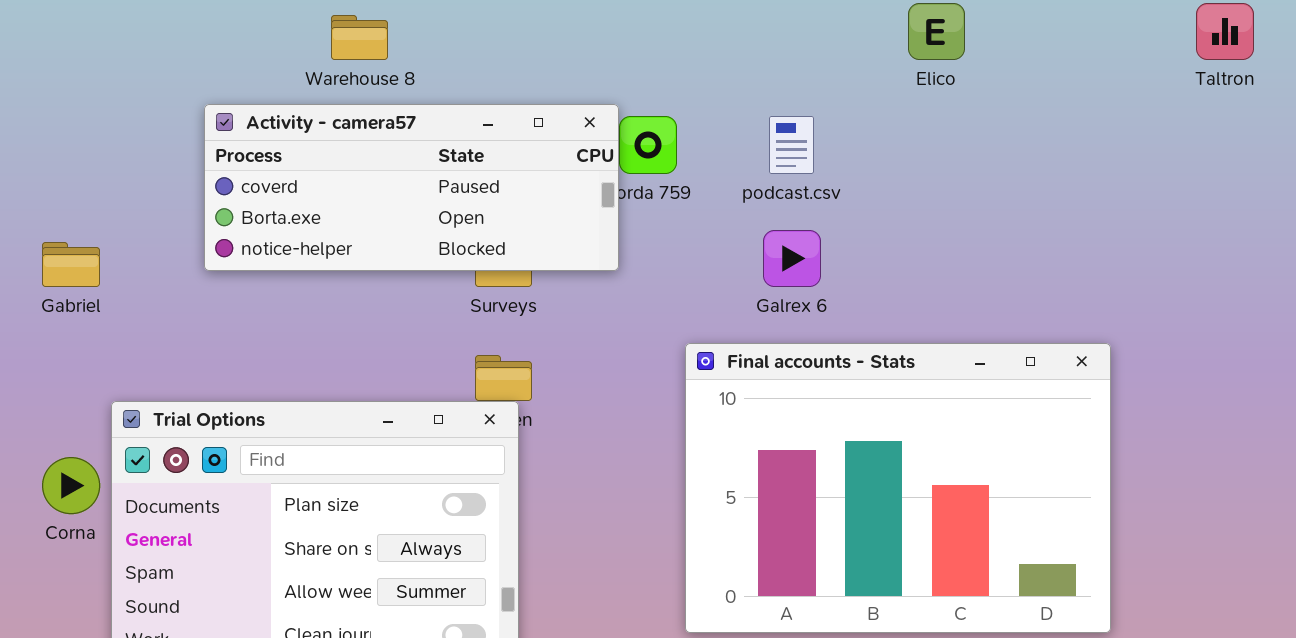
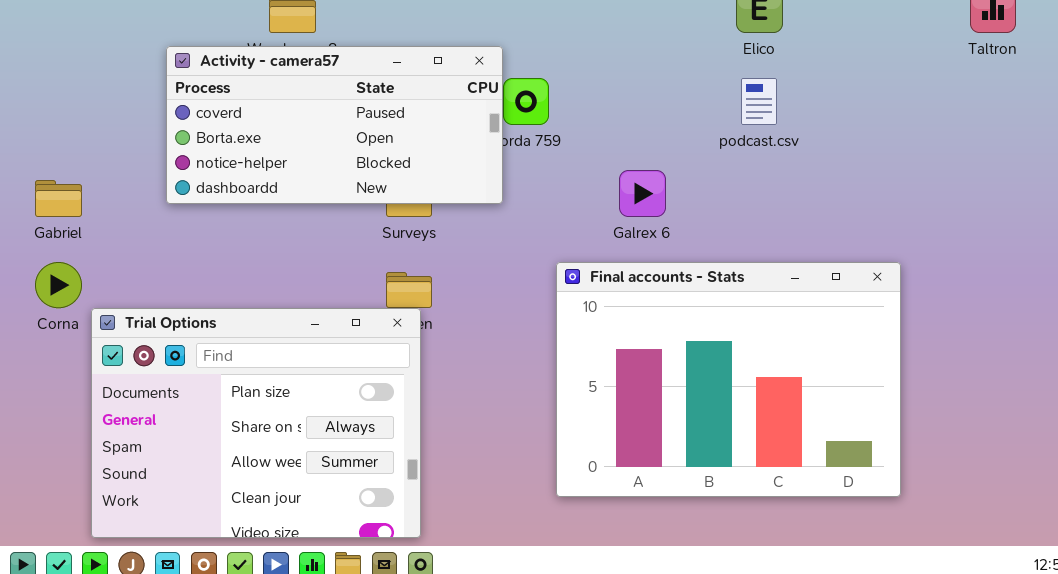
Activity - camera57: [204,104,619,271] -> [166,46,503,204], resized
podcast.csv: [769,116,814,174] -> [741,78,777,125], moved
Corna: [42,457,100,514] -> [35,262,82,308], moved

